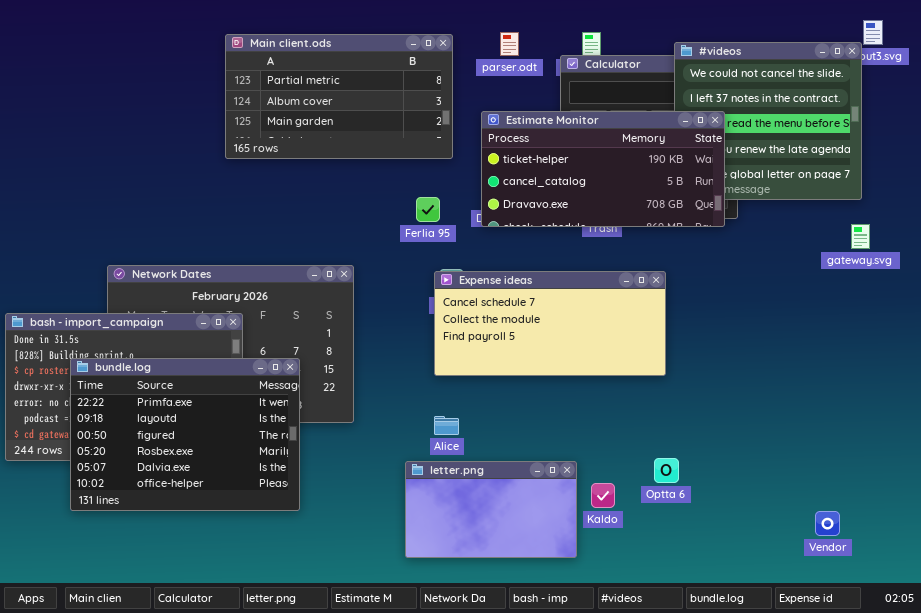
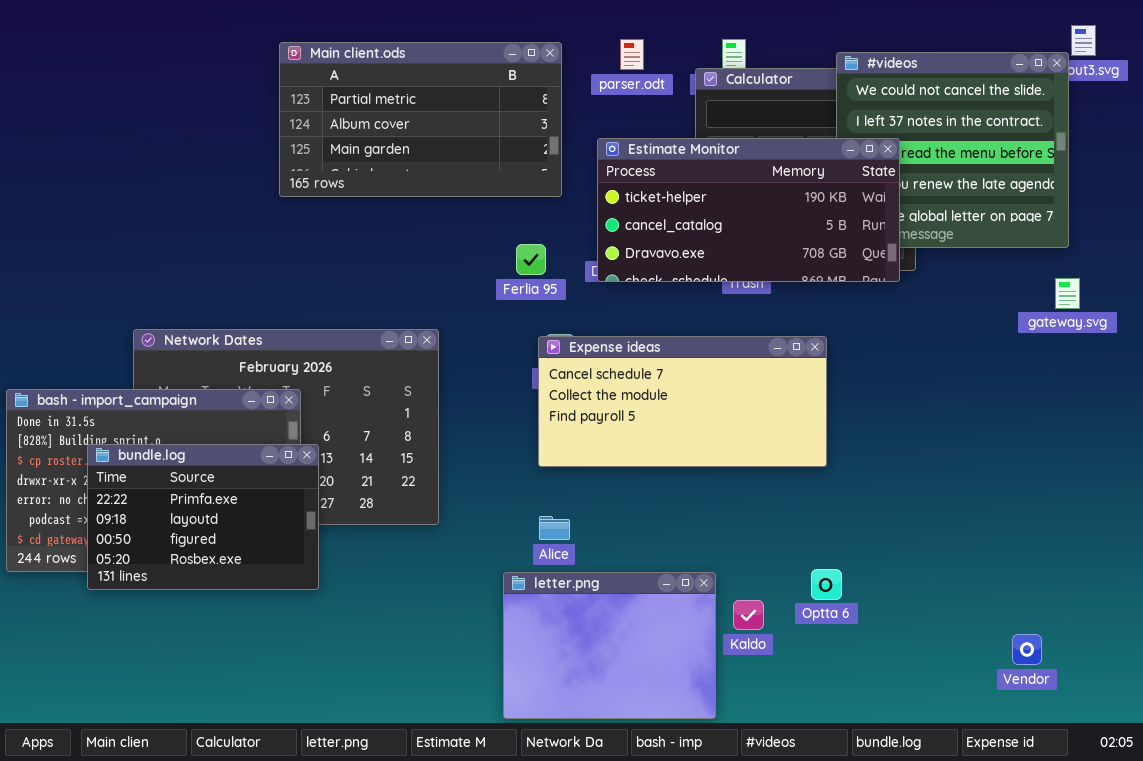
bundle.log: [70,358,300,511] -> [87,444,319,590], resized
letter.png: [405,461,577,558] -> [503,572,716,719], resized

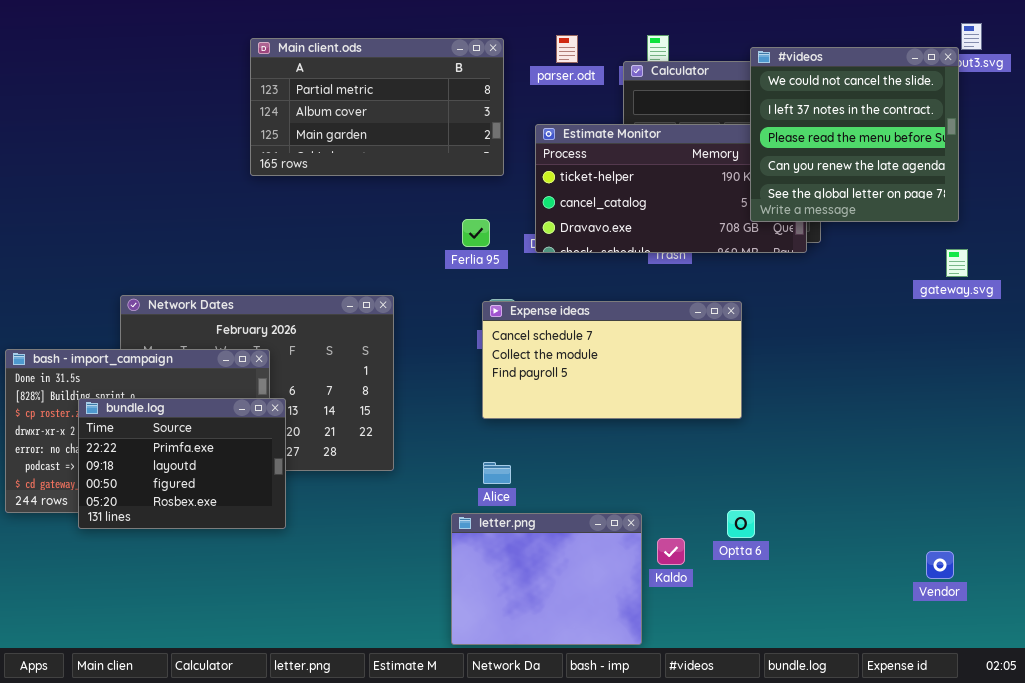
#videos: [836,52,1069,248] -> [750,47,959,222], raised
Vendor: [1012,634,1042,665] -> [926,551,954,579], moved

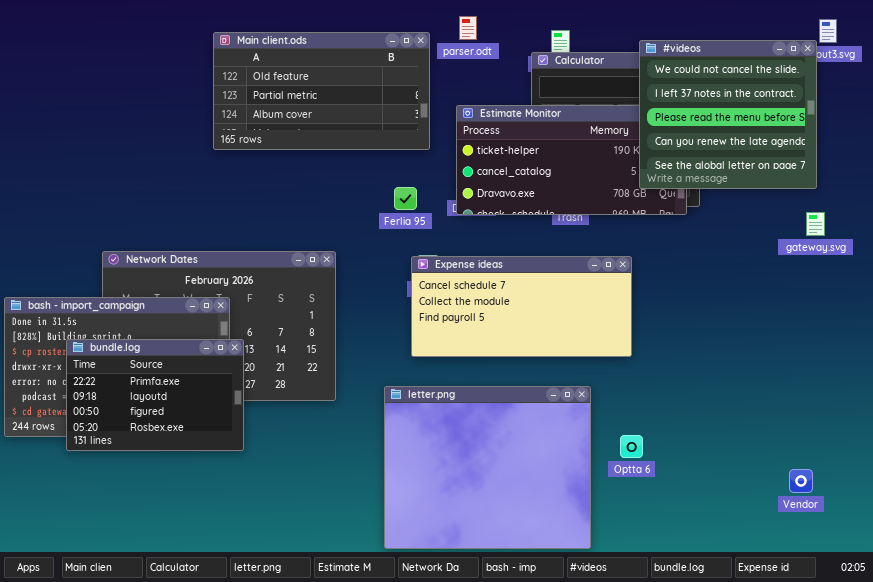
parser.odt: [556,35,578,63] -> [459,16,477,40], moved
Main client.ods: [250,38,504,176] -> [213,32,430,150], scrolled up 1 row
letter.png: [451,513,642,645] -> [384,386,591,549], resized

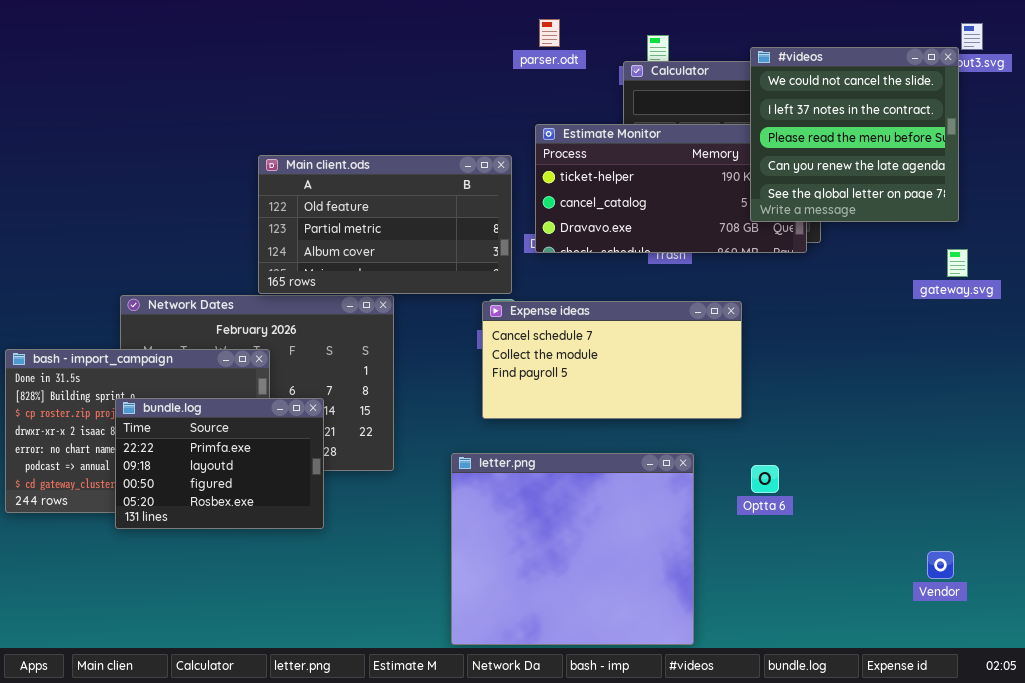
Main client.ods: [213,32,430,150] -> [258,155,512,294], moved
bundle.log: [66,339,244,451] -> [115,398,324,529], moved
Optta 6: [620,435,643,458] -> [751,465,779,493], moved

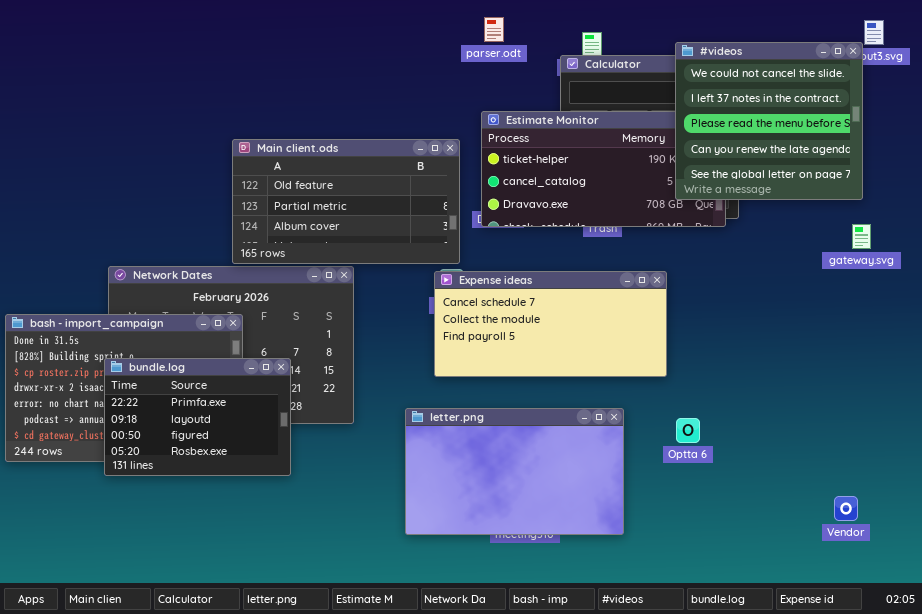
letter.png: [451,453,694,645] -> [405,408,624,535], resized

